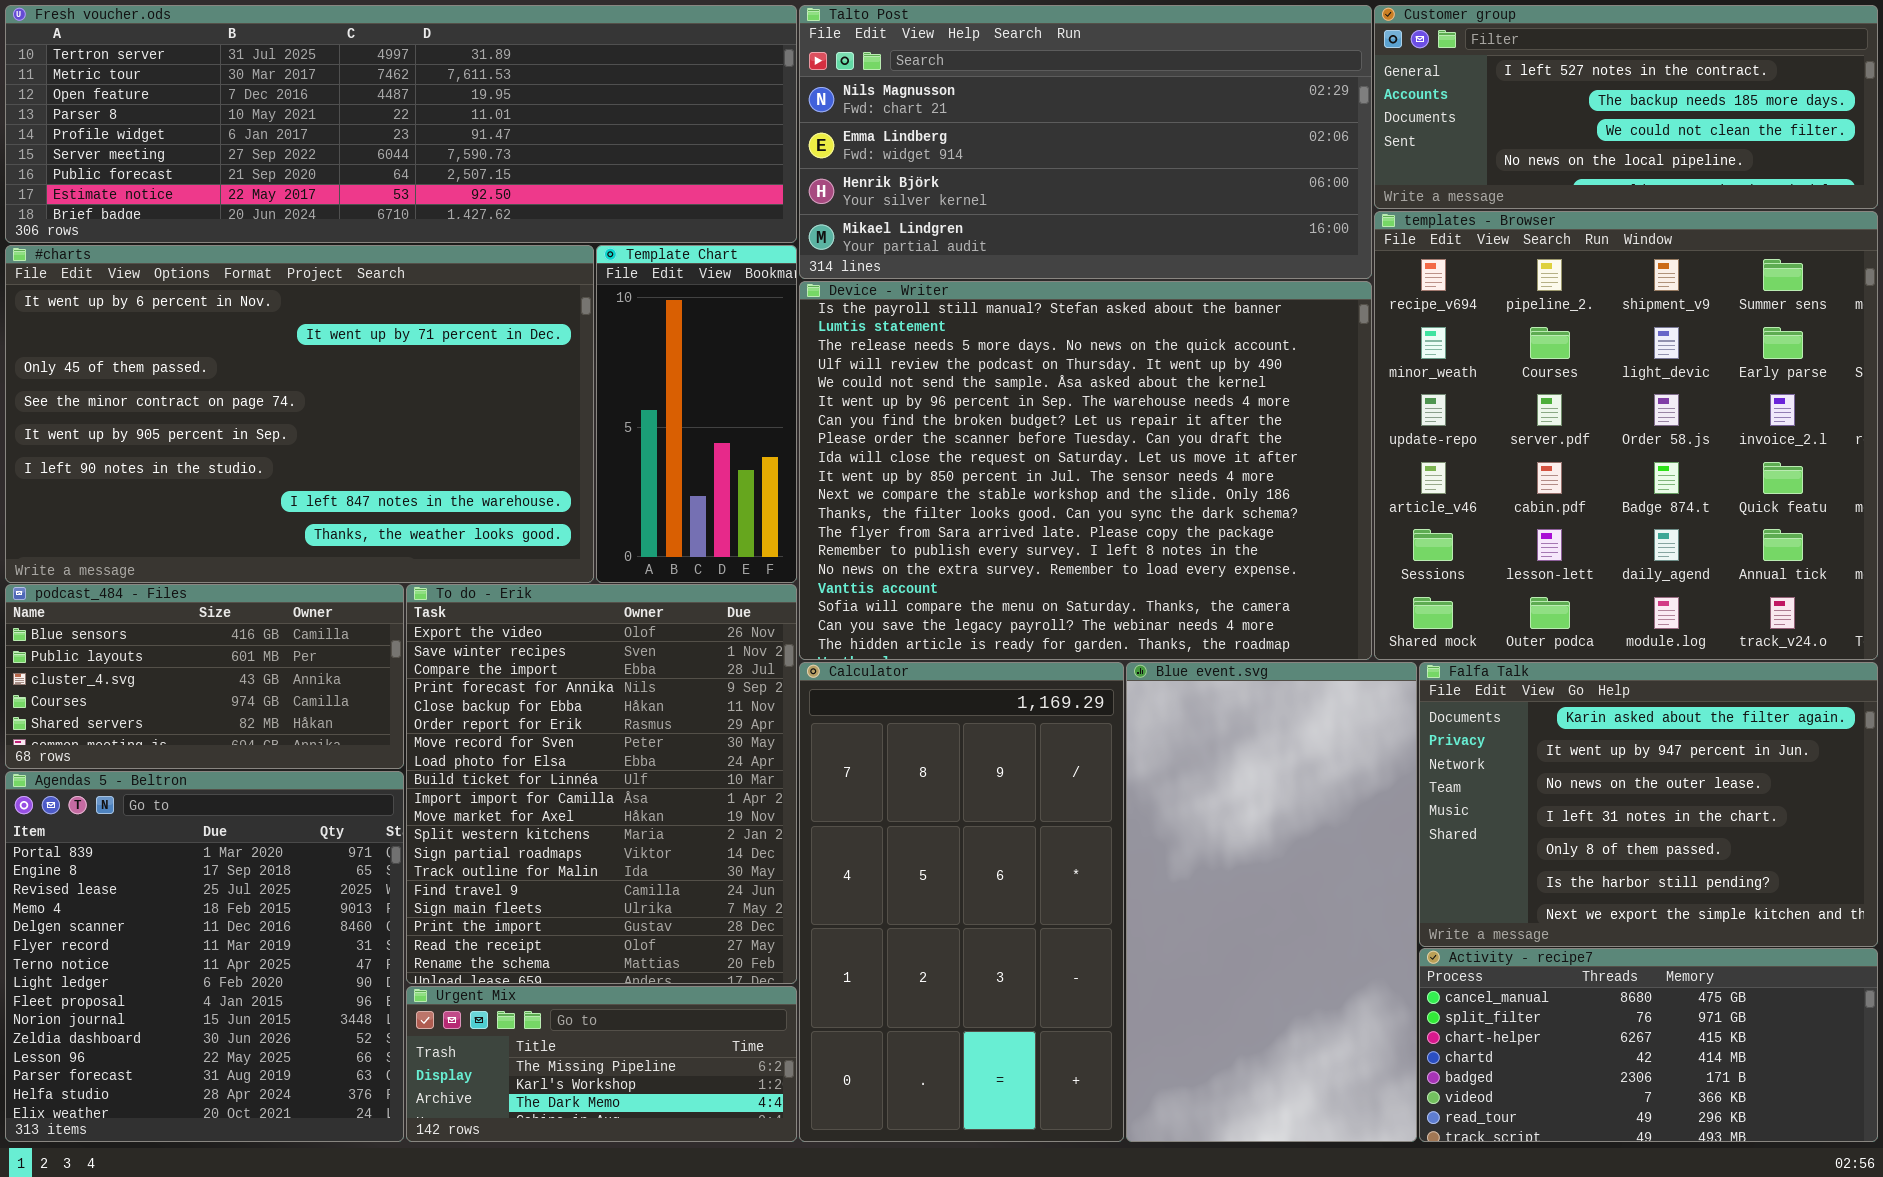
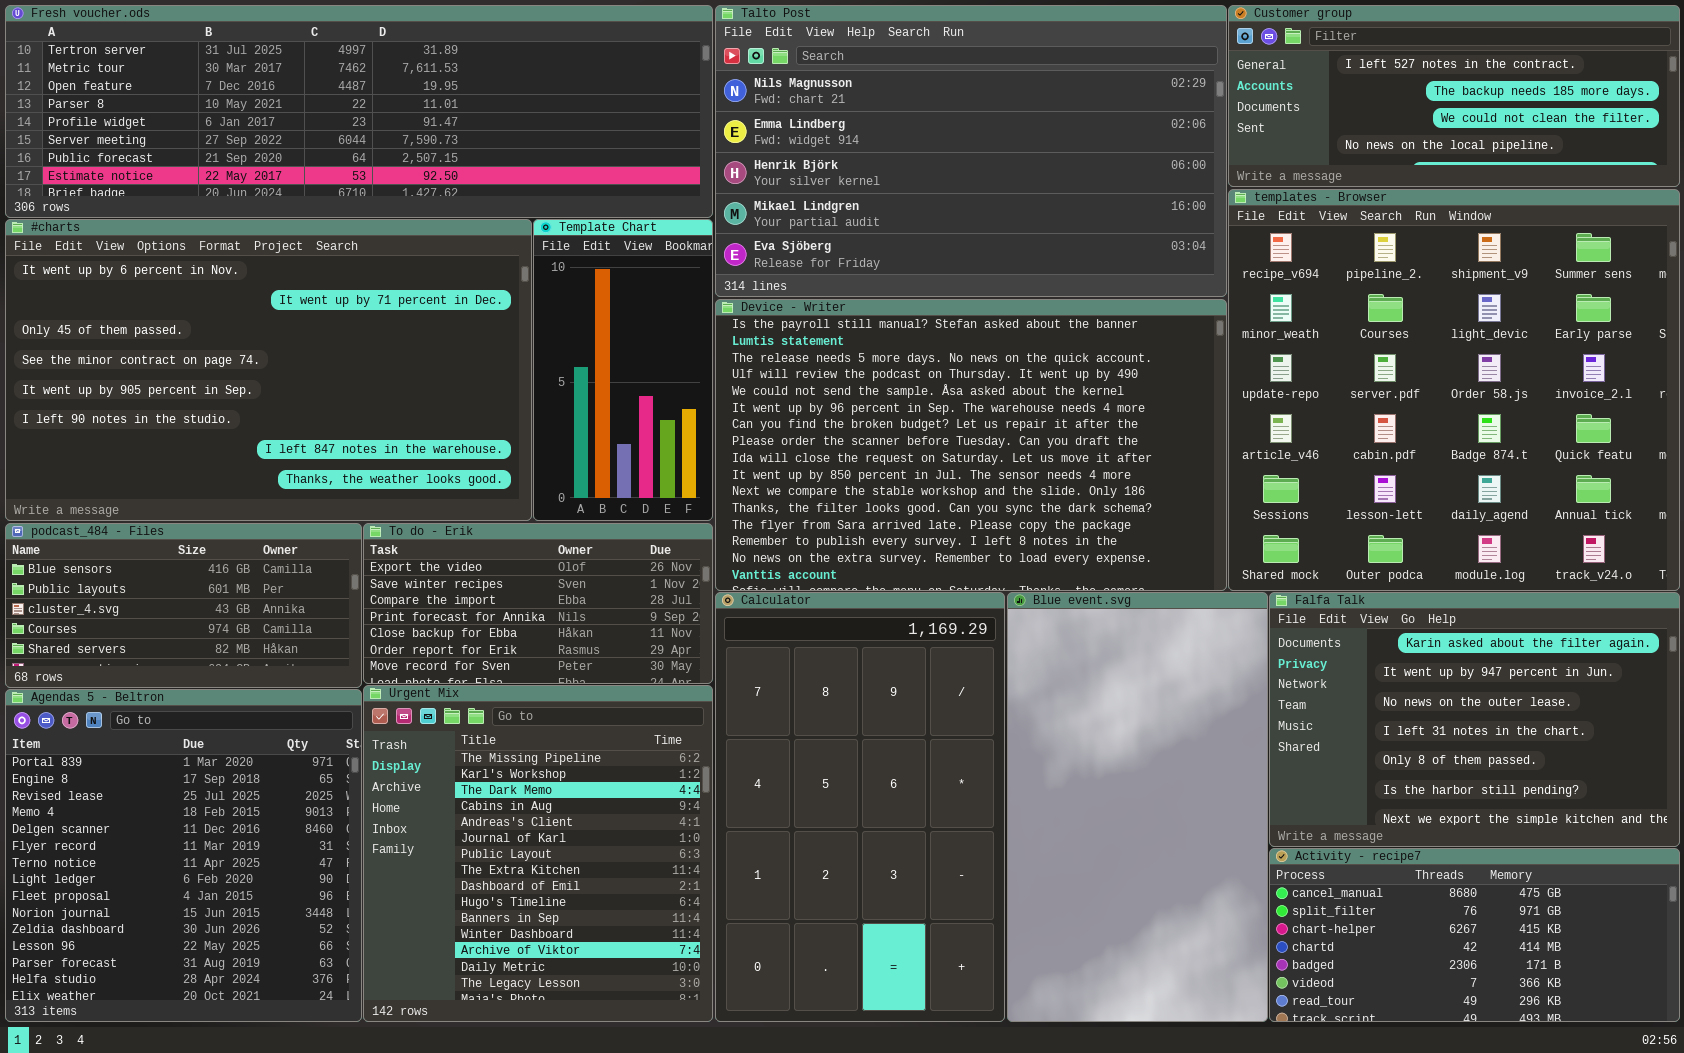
Talto Post: [799,5,1372,279] -> [715,5,1227,297], resized
Device - Writer: [799,281,1372,660] -> [715,299,1227,591], resized
To do - Erik: [406,584,797,984] -> [363,523,713,684], resized
Urgent Mix: [406,986,797,1142] -> [363,685,713,1022], resized

